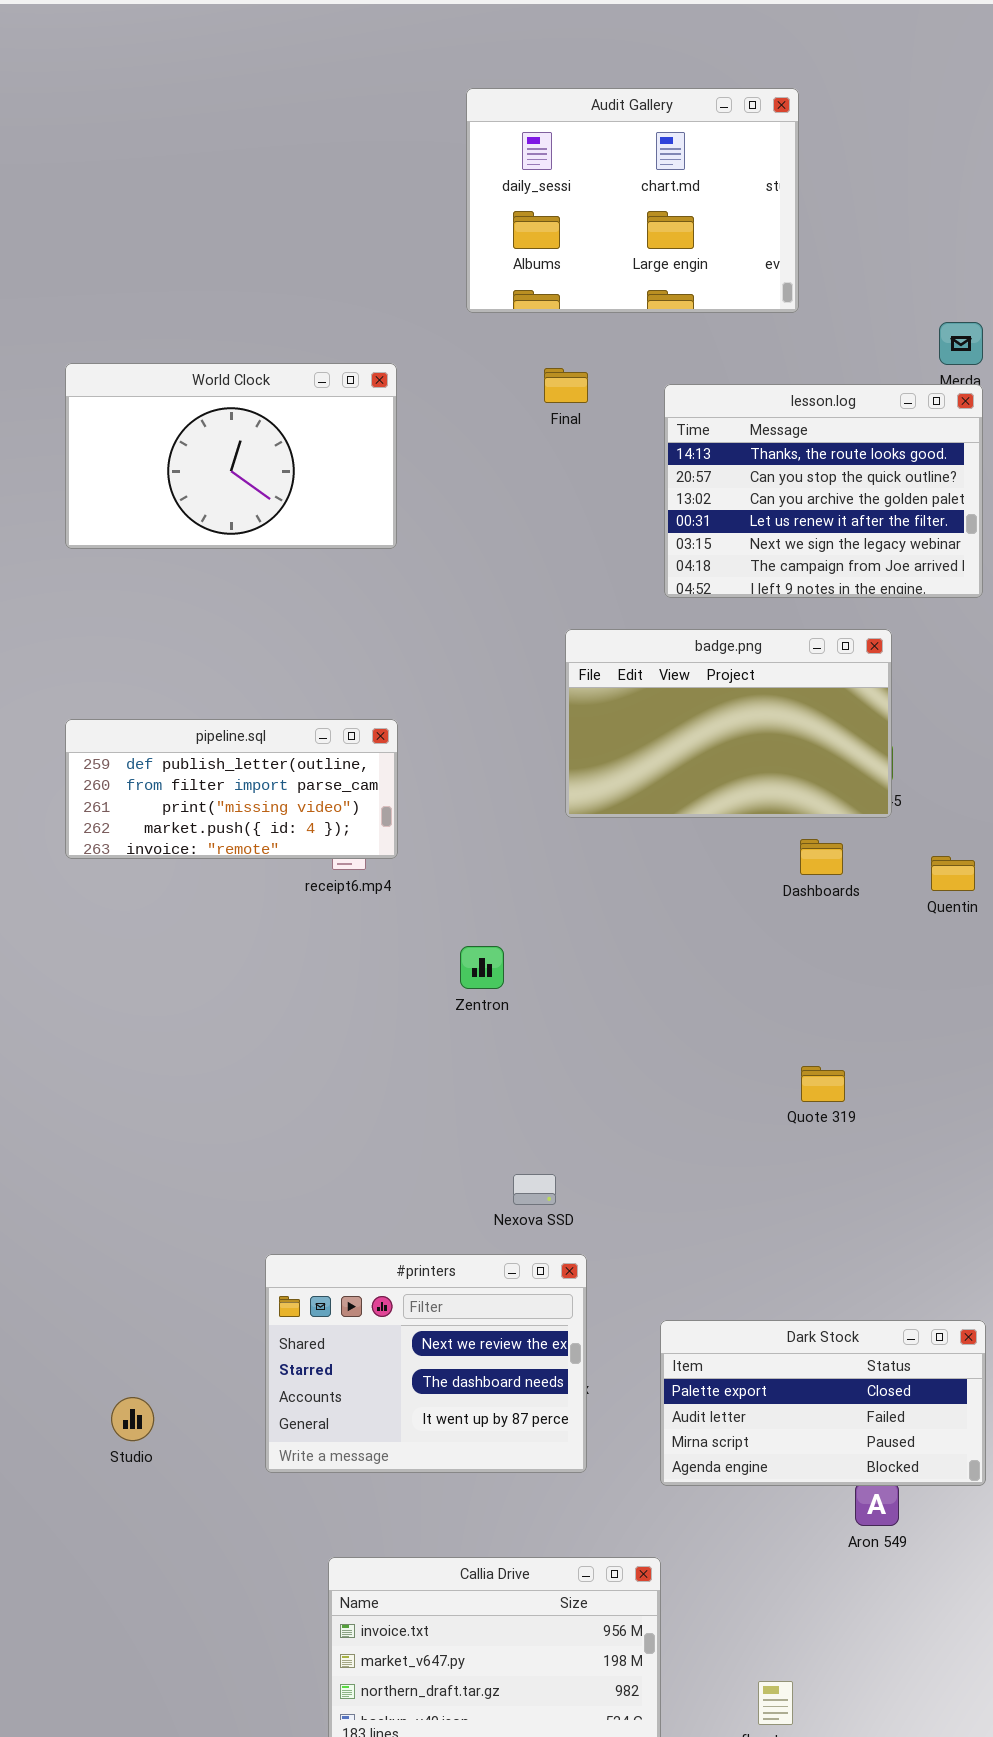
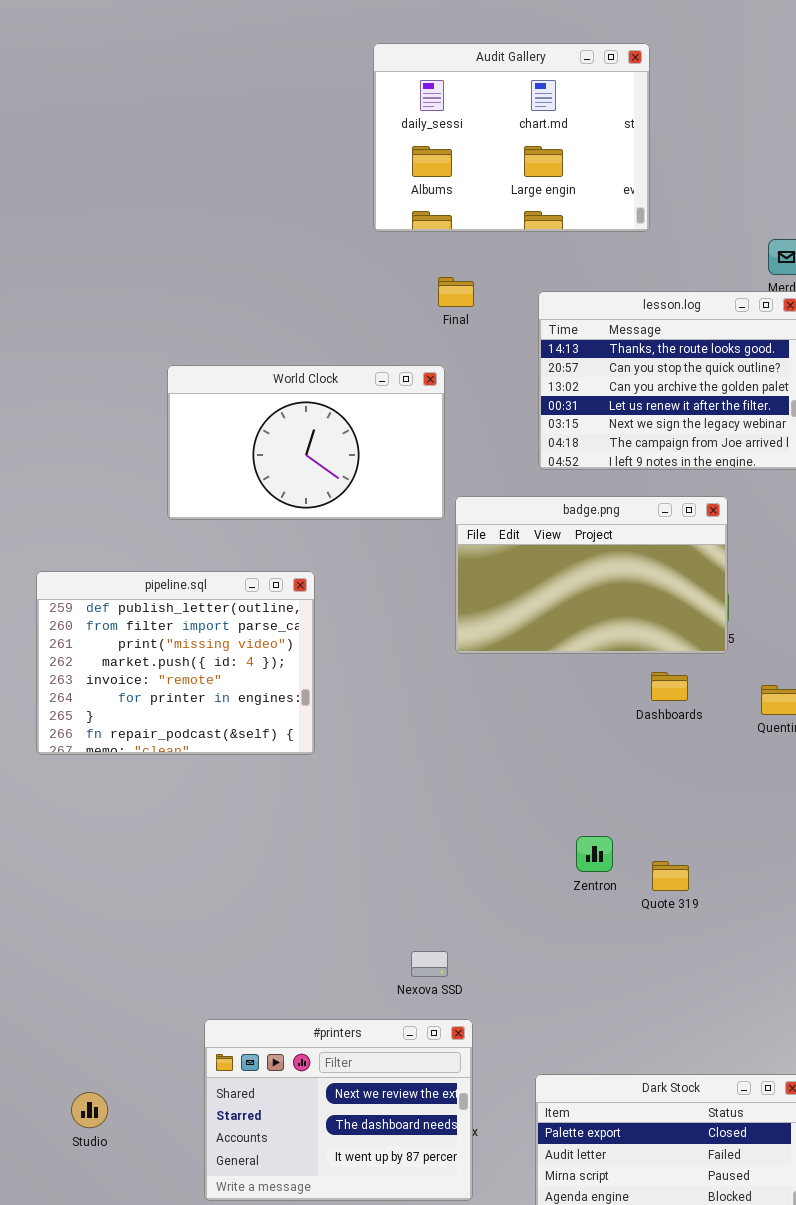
World Clock: [65,363,397,549] -> [167,365,445,520], moved
pipeline.sql: [65,719,398,859] -> [36,571,315,755], resized
Zentron: [460,946,504,989] -> [576,836,613,872], moved
Studio: [111,1397,154,1441] -> [71,1092,108,1128], moved

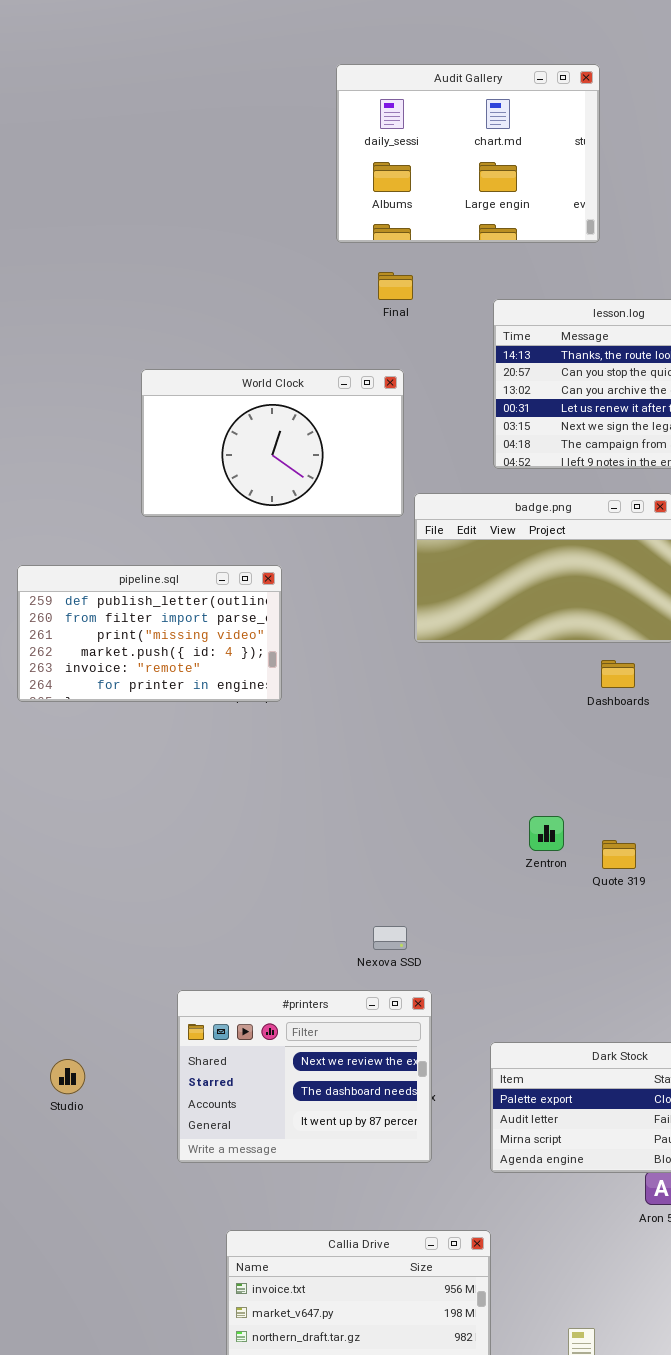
Final: [438,277,474,307] -> [378,272,413,300], moved
pipeline.sql: [36,571,315,755] -> [17,565,282,702], resized

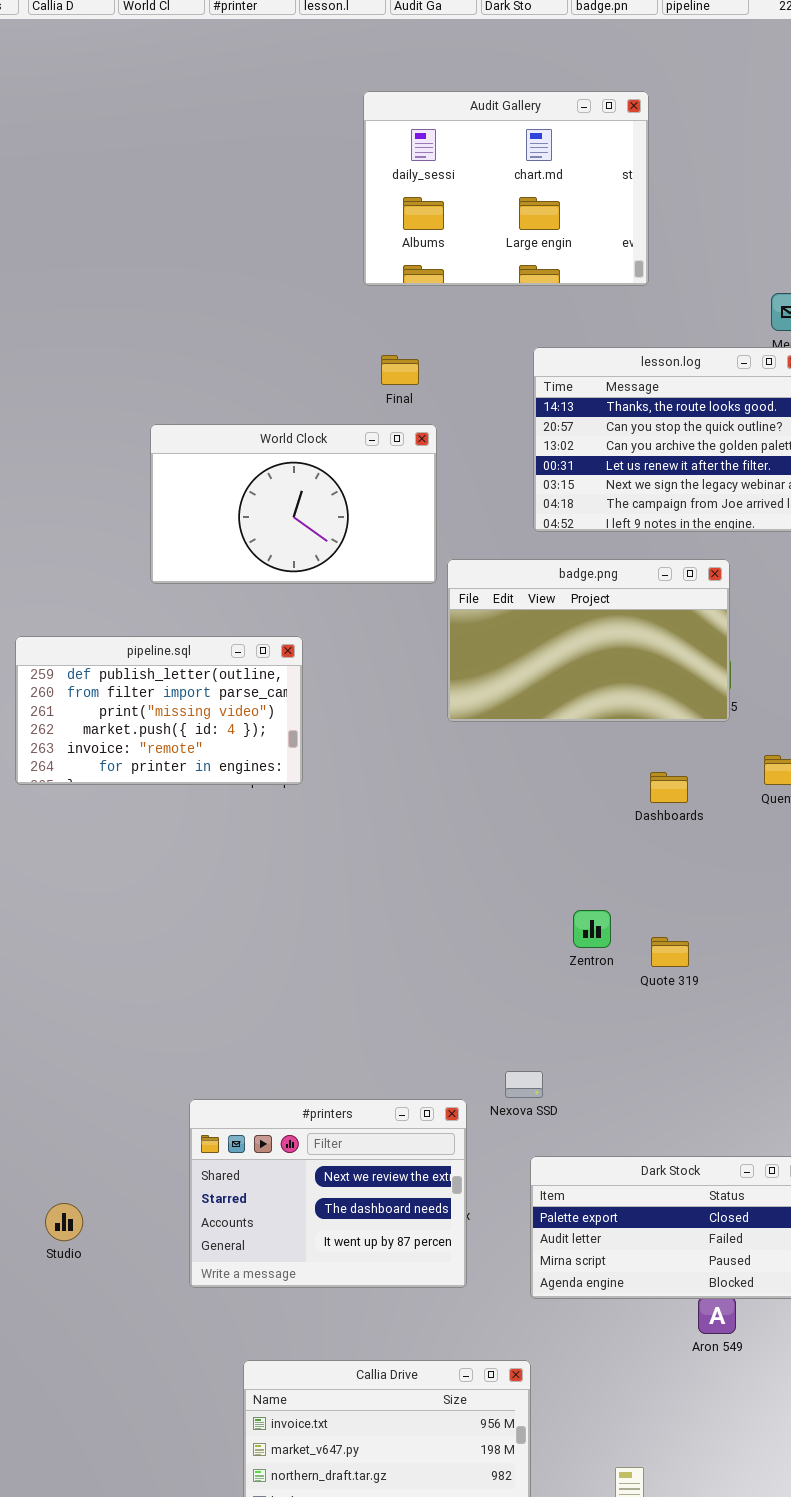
Final: [378,272,413,300] -> [381,355,419,385], moved
Dashboards: [601,660,635,688] -> [650,772,688,803], moved
Nexova SSD: [373,926,407,950] -> [505,1071,543,1098], moved
Studio: [50,1059,85,1094] -> [45,1203,83,1241], moved

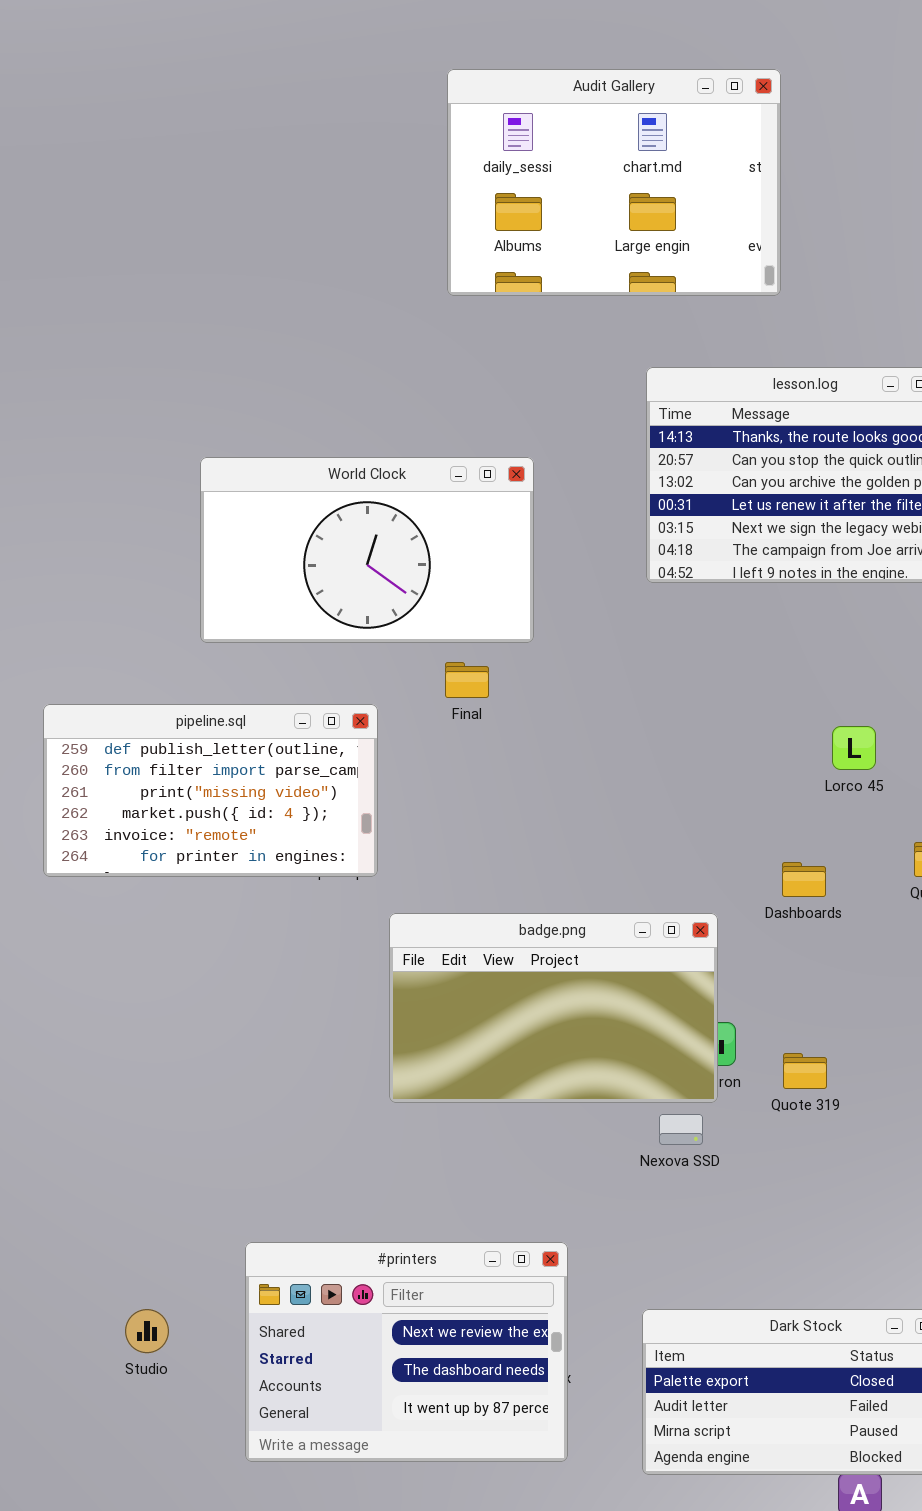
Final: [381,355,419,385] -> [445,662,489,698], moved
badge.png: [447,559,730,722] -> [389,913,718,1103], moved
Nexova SSD: [505,1071,543,1098] -> [659,1114,703,1145], moved
Studio: [45,1203,83,1241] -> [125,1309,169,1353], moved

